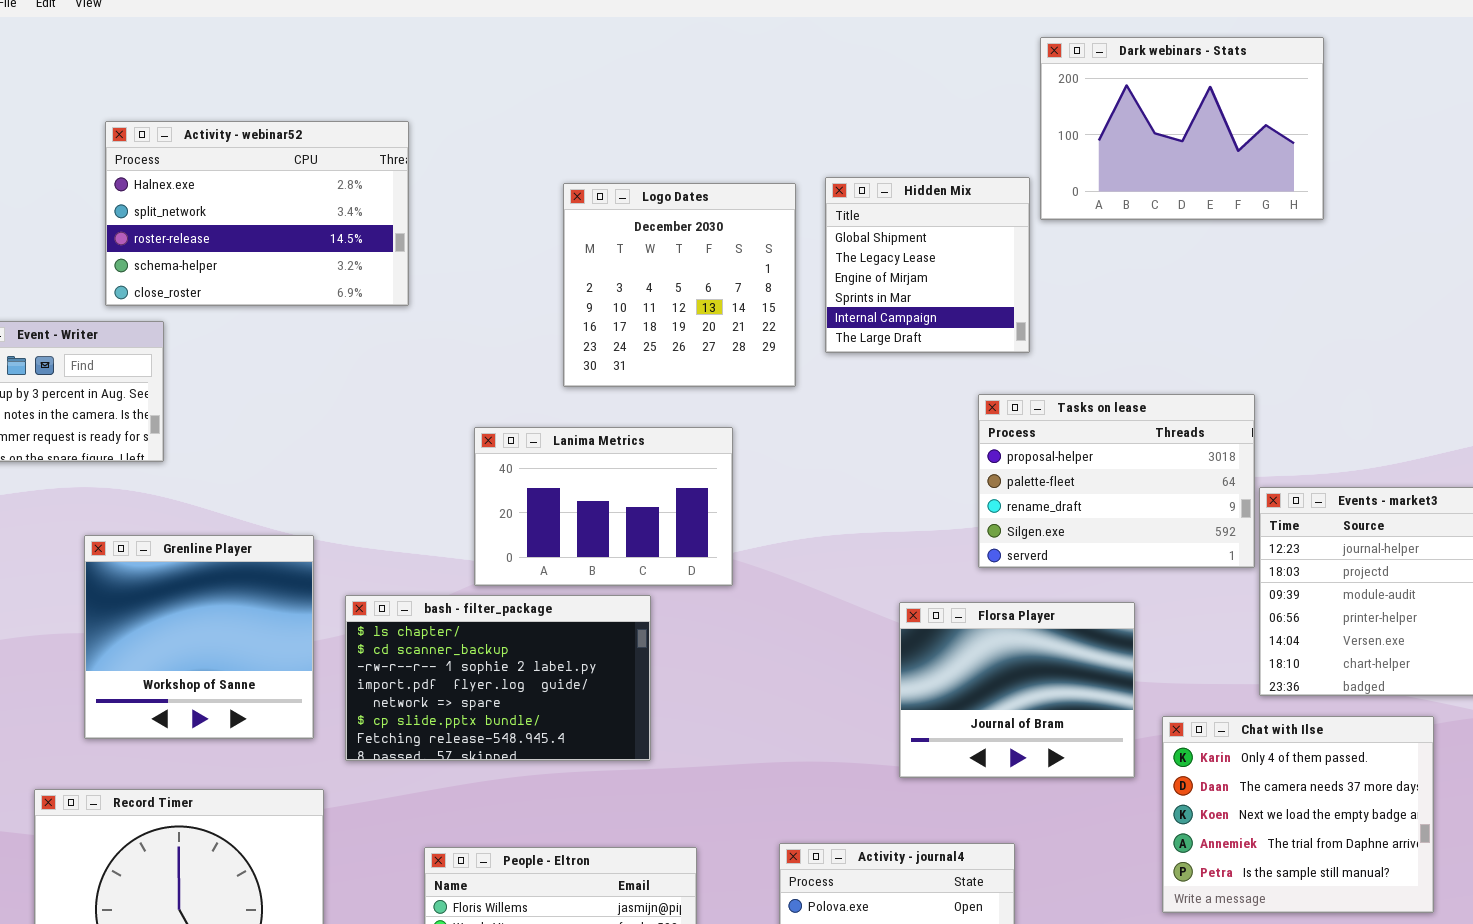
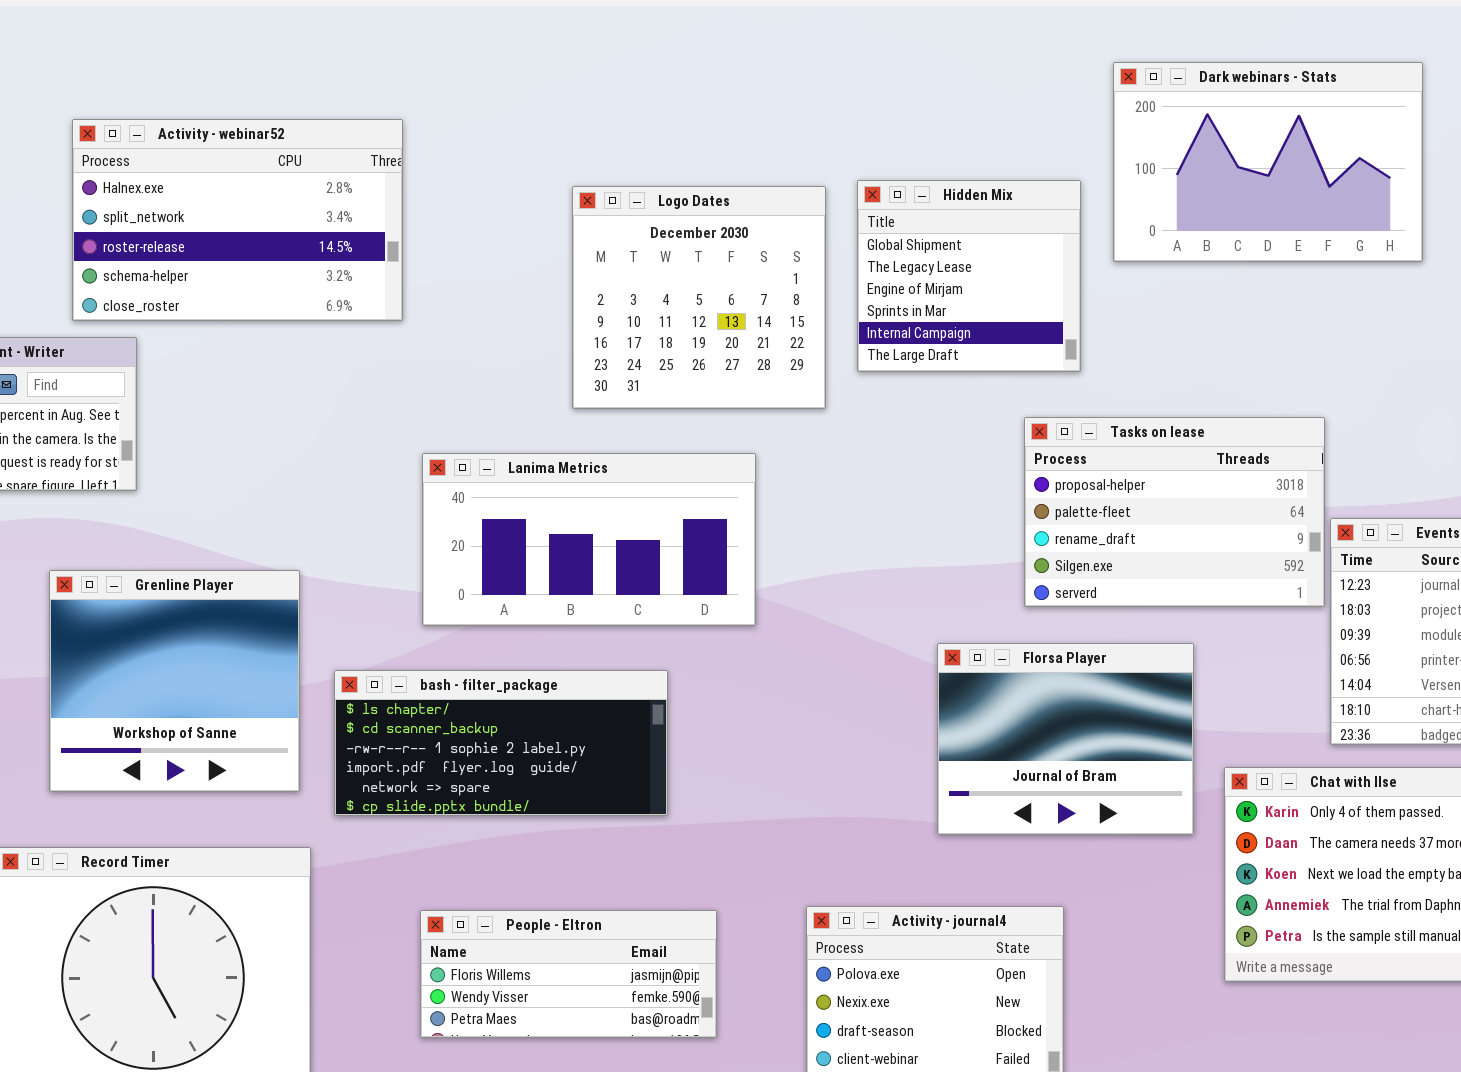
Dark webinars - Stats: [1040,37,1324,220] -> [1113,62,1423,262], moved
Lanima Metrics: [474,427,733,586] -> [422,453,756,626], resized
bash - filter_package: [345,595,651,761] -> [334,670,668,816], resized

